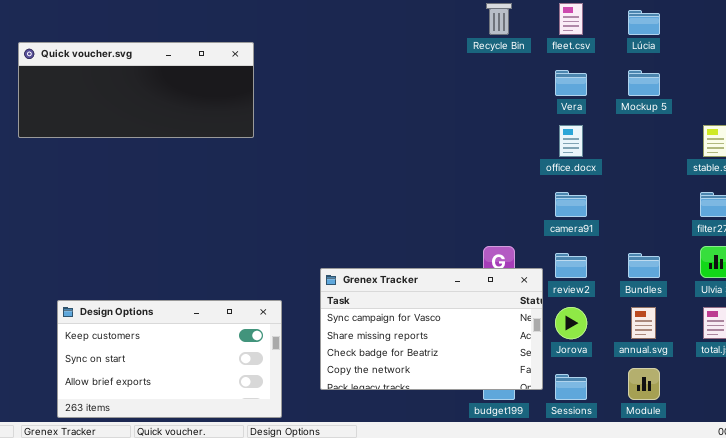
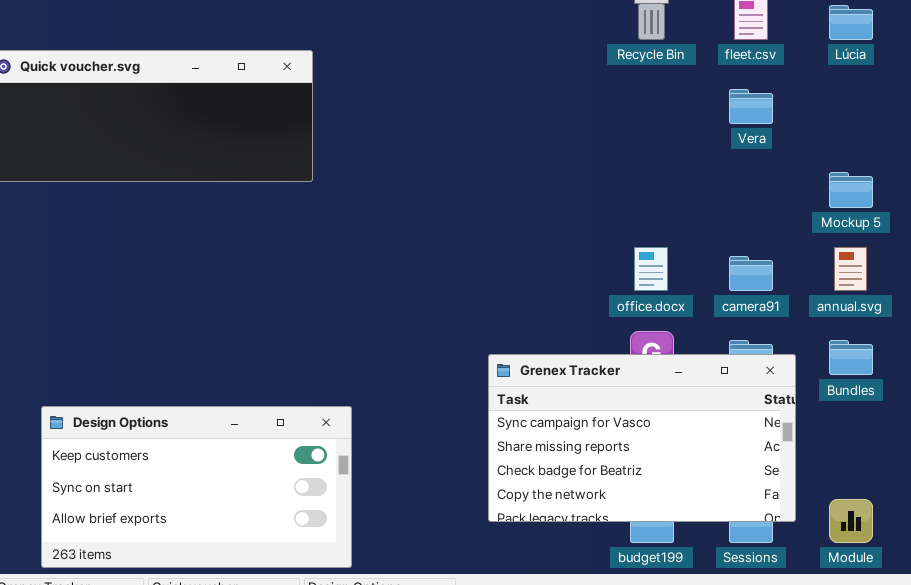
Mockup 5: [628,70,660,96] -> [829,172,873,208], moved
office.docx: [559,125,583,157] -> [634,247,668,291], moved
Grenex Tracker: [320,268,543,390] -> [488,354,796,522], moved
annual.svg: [631,307,656,339] -> [834,247,867,291], moved

